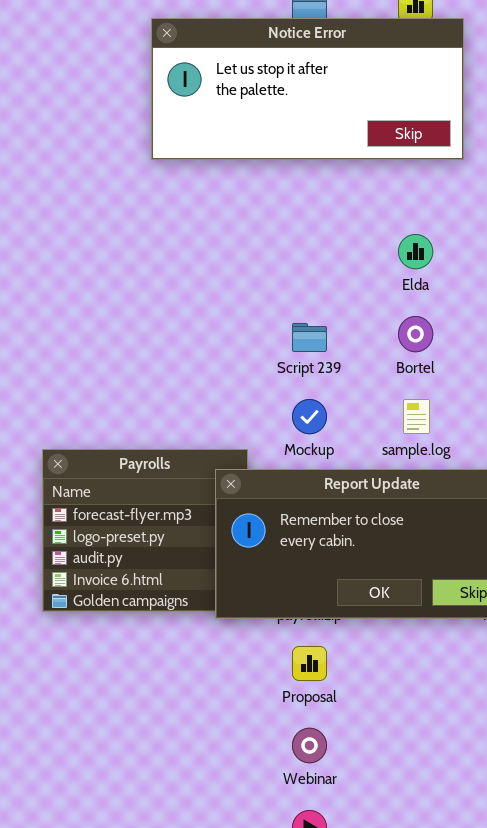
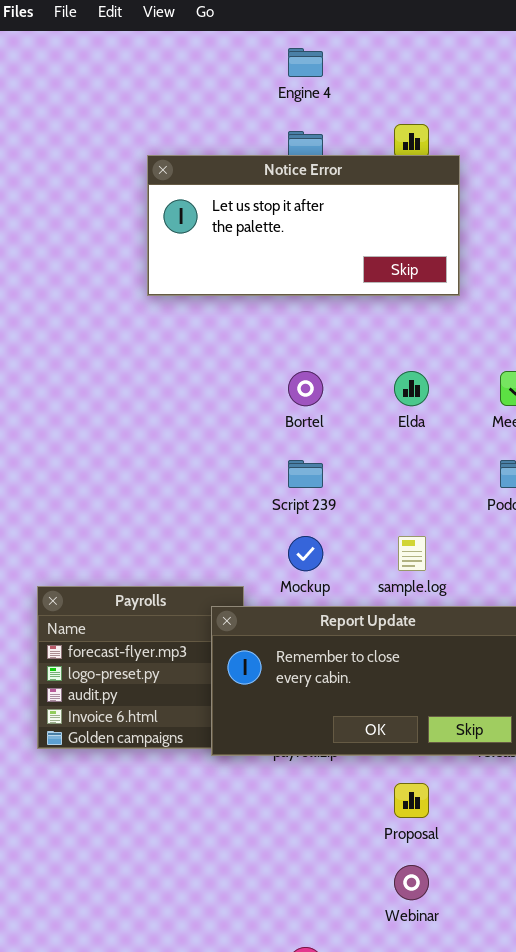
Bortel: [398,316,433,352] -> [288,371,323,406], moved
Proposal: [292,646,327,681] -> [394,783,429,818], moved
Webinar: [292,728,327,763] -> [394,865,429,900], moved

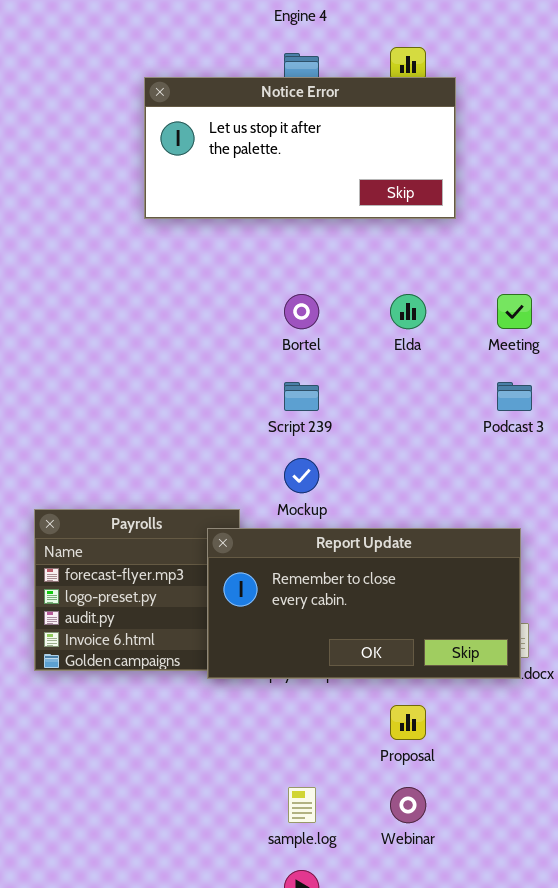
sample.log: [398,536,426,571] -> [288,787,316,823], moved

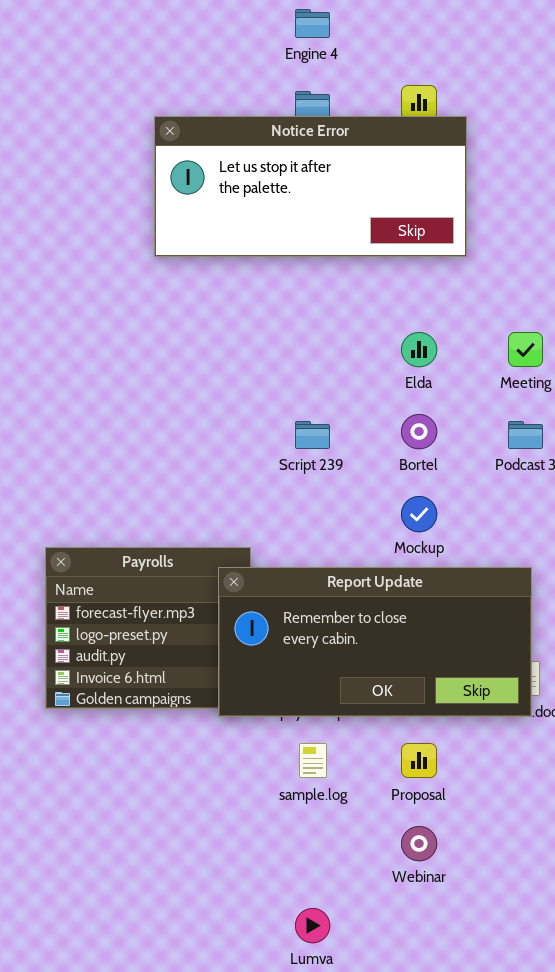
Bortel: [284,294,319,329] -> [401,414,437,449], moved
Mockup: [284,458,319,493] -> [401,496,437,532], moved
sample.log: [288,787,316,823] -> [299,743,327,778], moved

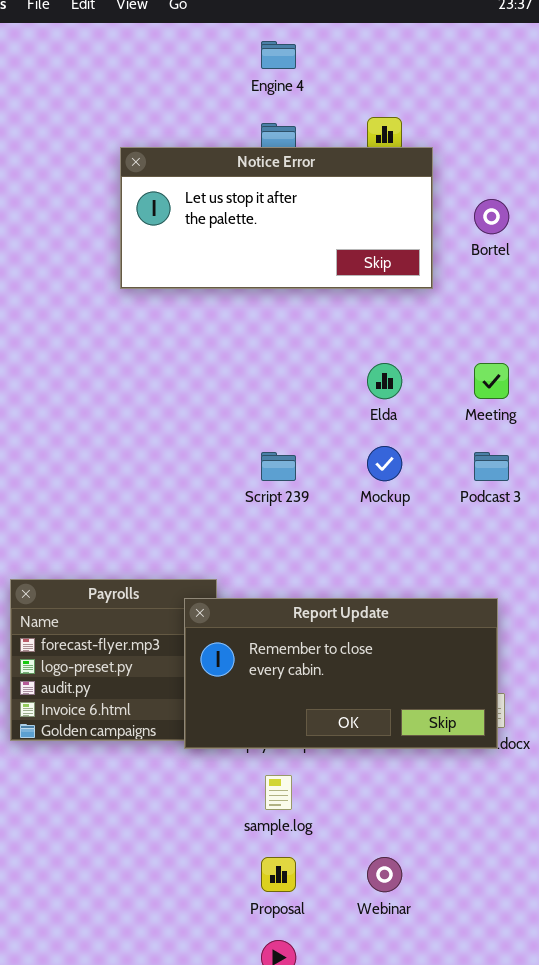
Bortel: [401,414,437,449] -> [474,199,509,234], moved
Mockup: [401,496,437,532] -> [367,446,402,481], moved
Proposal: [401,743,437,778] -> [261,857,296,892], moved

